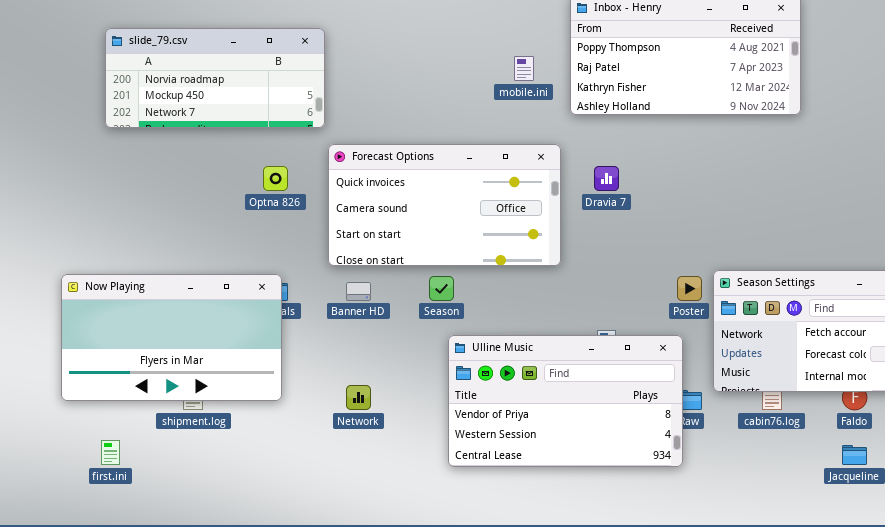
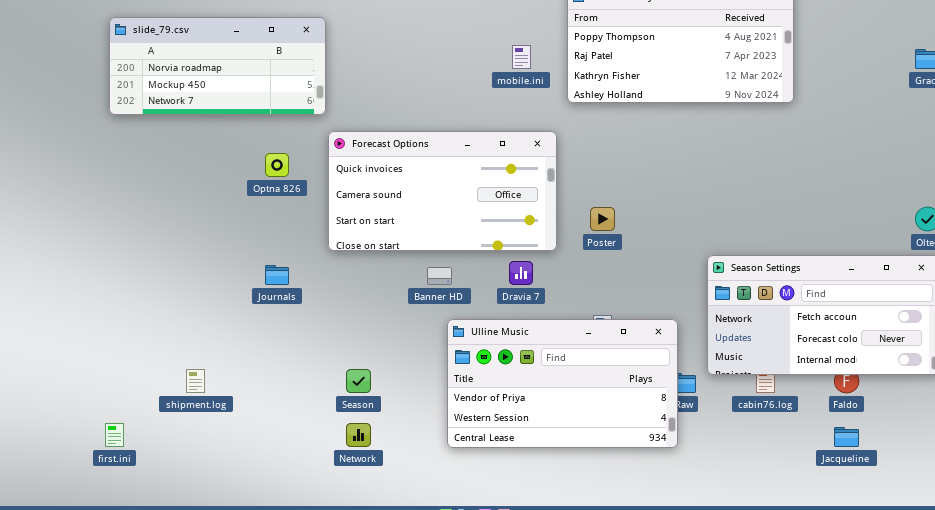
Dravia 7: [594,166,619,191] -> [509,261,533,285], moved
Now Playing: [61,274,282,401] -> none, closed
Season: [429,276,454,301] -> [346,369,371,393], moved
Poster: [677,276,702,301] -> [590,207,615,231], moved
Banner HD: [346,282,371,301] -> [427,267,452,285], moved
Network: [346,385,371,410] -> [346,423,371,447], moved

